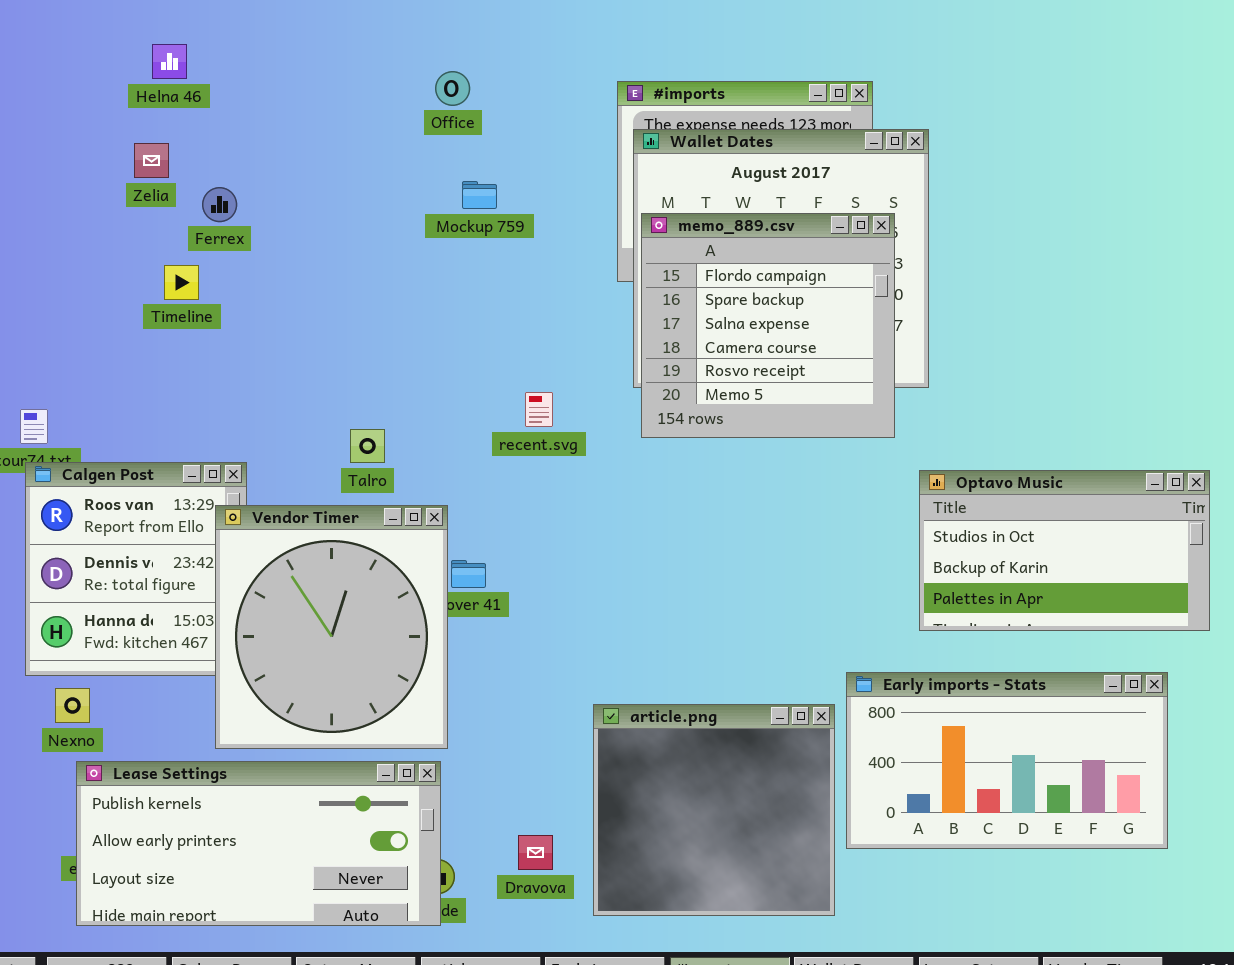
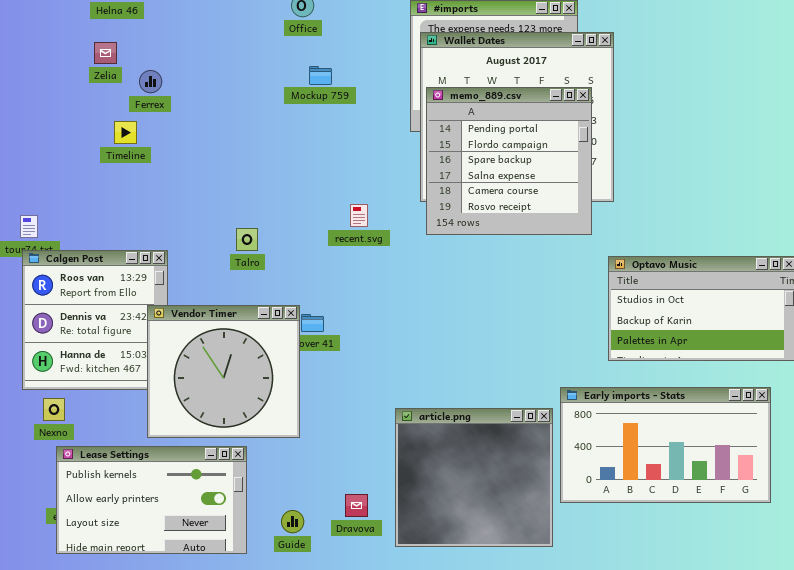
memo_889.csv: [641,213,895,438] -> [426,87,592,235], scrolled up 1 row
Vendor Timer: [215,505,448,749] -> [147,305,300,438], resized
Lease Settings: [76,761,441,926] -> [56,446,247,554], resized

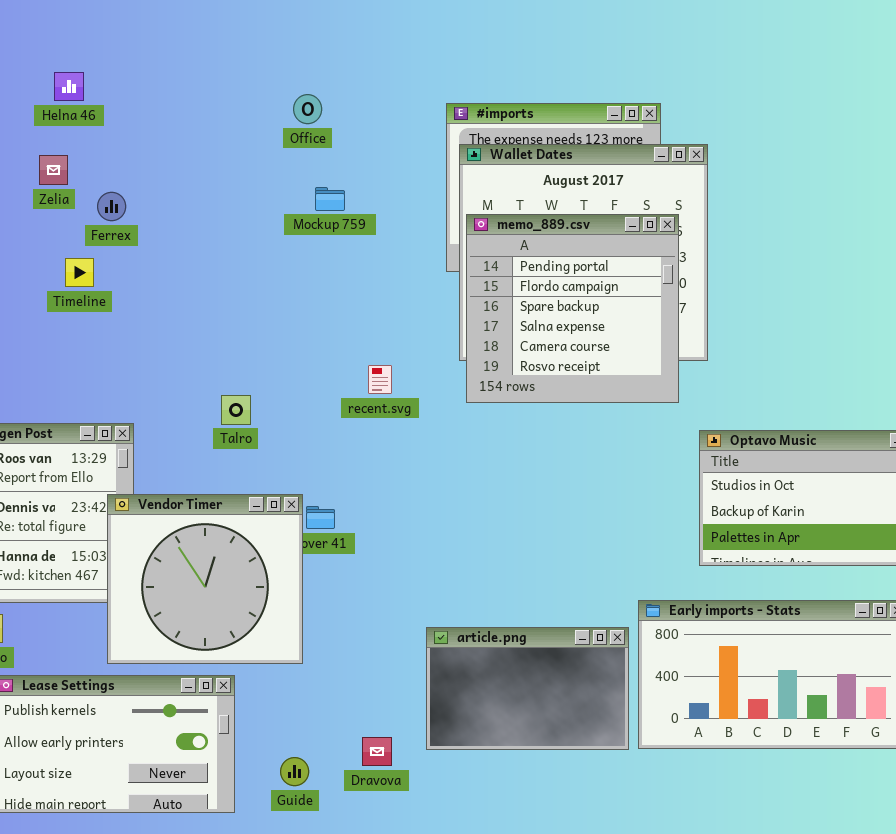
article.png: [395,408,553,547] -> [426,627,629,750], resized

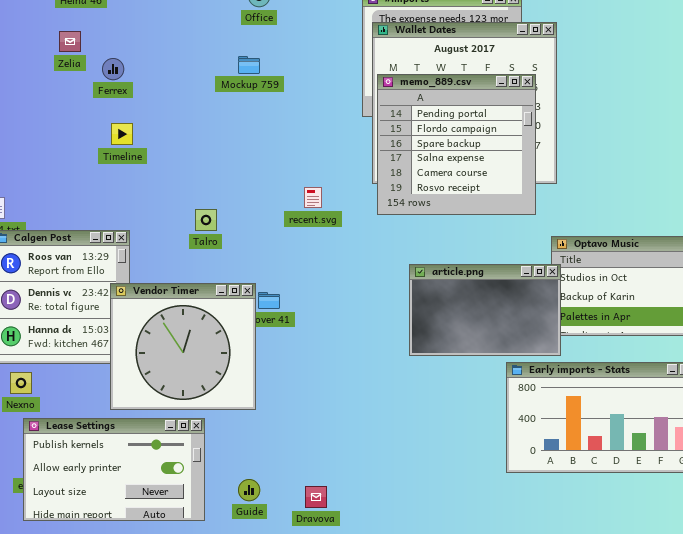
Mockup 759: [315,187,345,211] -> [238,56,260,74], moved
Timeline: [65,258,94,287] -> [111,123,133,145], moved
article.png: [426,627,629,750] -> [409,264,561,356], moved
Dravova: [362,737,392,766] -> [305,486,327,508], moved

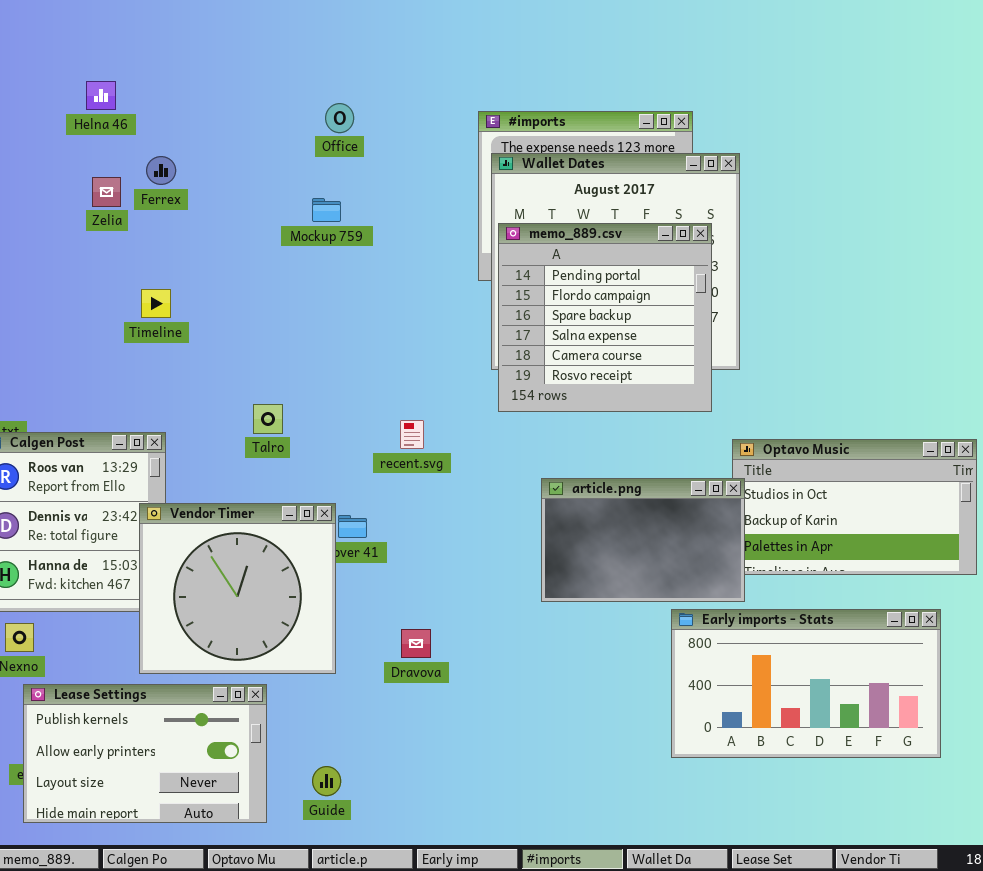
Zelia: [59,31,81,52] -> [92,177,121,207], moved
Ferrex: [102,58,124,80] -> [146,156,176,185], moved
recent.svg: [304,187,322,208] -> [400,420,424,449], moved
Dravova: [305,486,327,508] -> [401,629,431,658], moved

